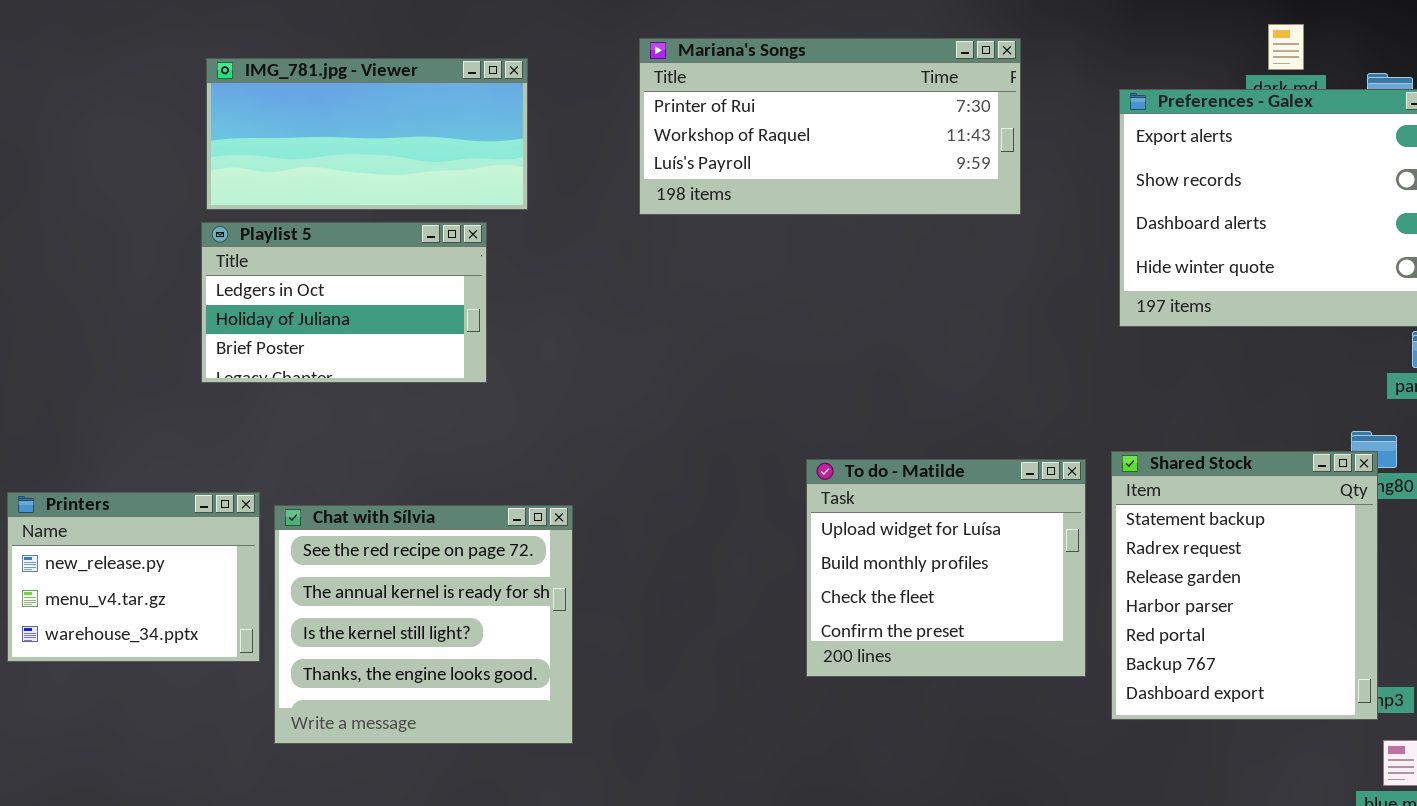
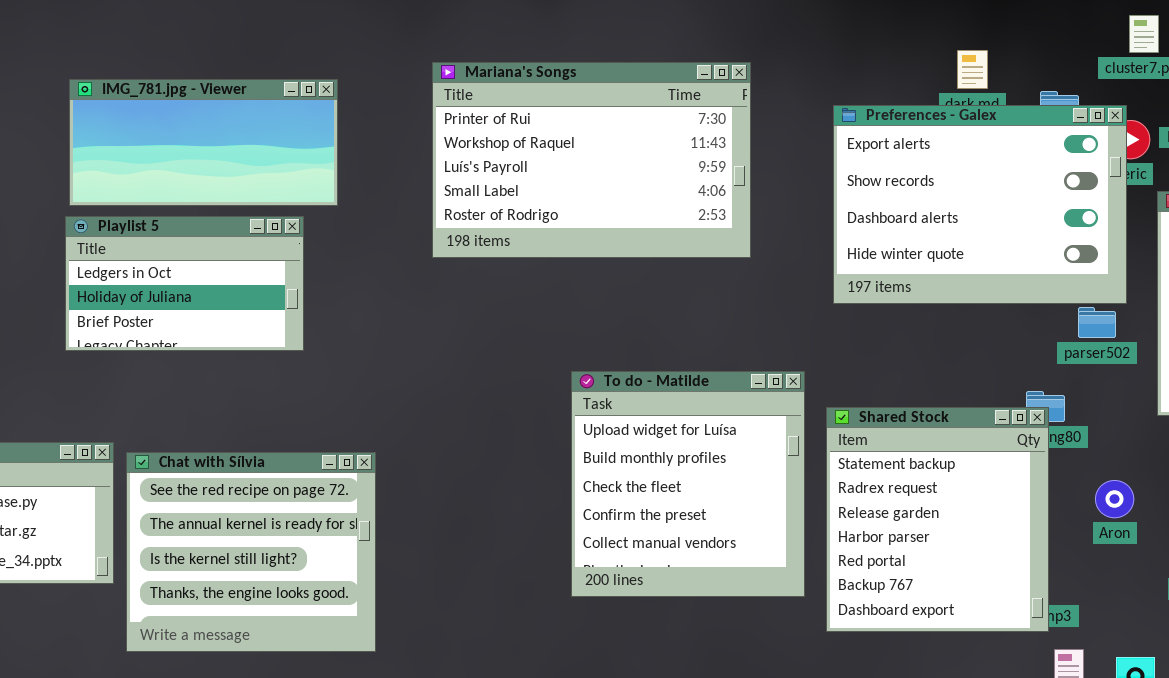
Mariana's Songs: [639,38,1021,215] -> [432,62,751,258], resized
To do - Matilde: [806,459,1086,677] -> [571,371,805,597], resized

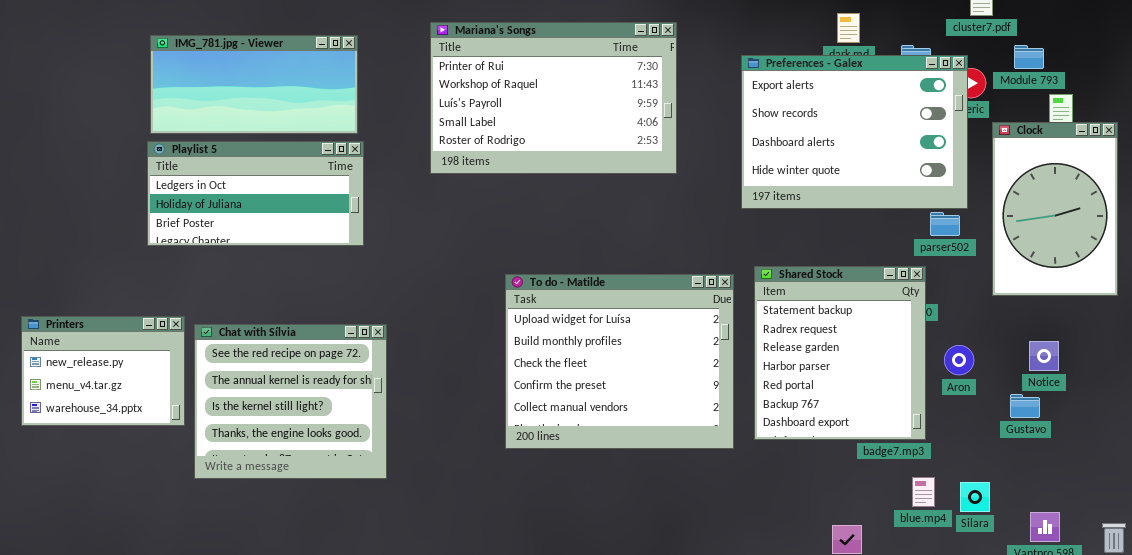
Playlist 5: [65,216,304,351] -> [147,141,364,246], resized
To do - Matilde: [571,371,805,597] -> [505,274,734,449], moved, resized
Shared Stock: [826,407,1049,632] -> [754,266,926,440], moved

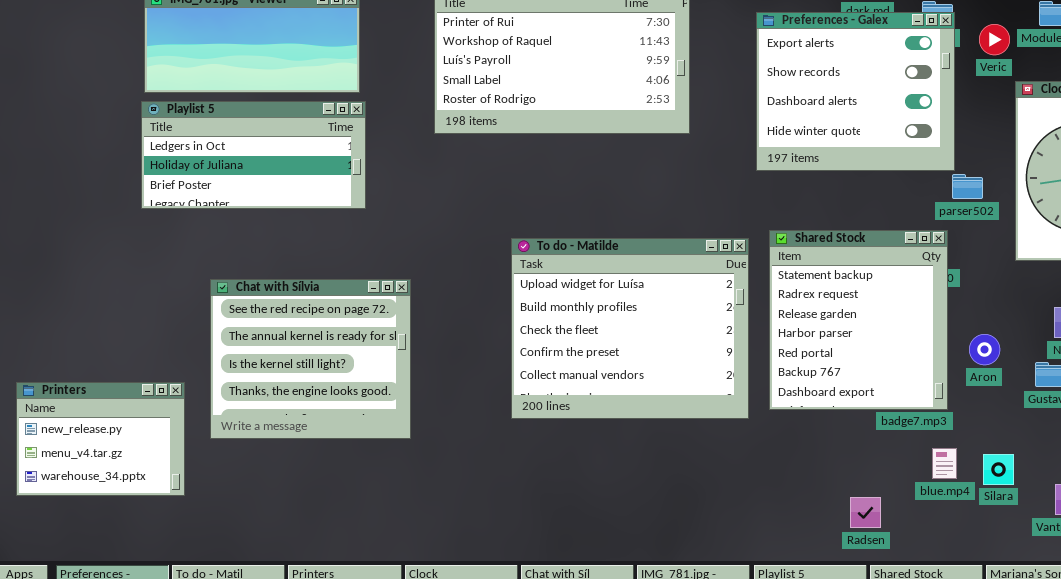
Preferences - Galex: [741,55,968,209] -> [756,12,955,171], resized
Printers: [21,316,185,426] -> [16,382,185,496], moved
Chat with Sílvia: [194,324,387,479] -> [210,279,411,439], moved
Aron: [944,345,974,375] -> [969,334,1000,365], moved

